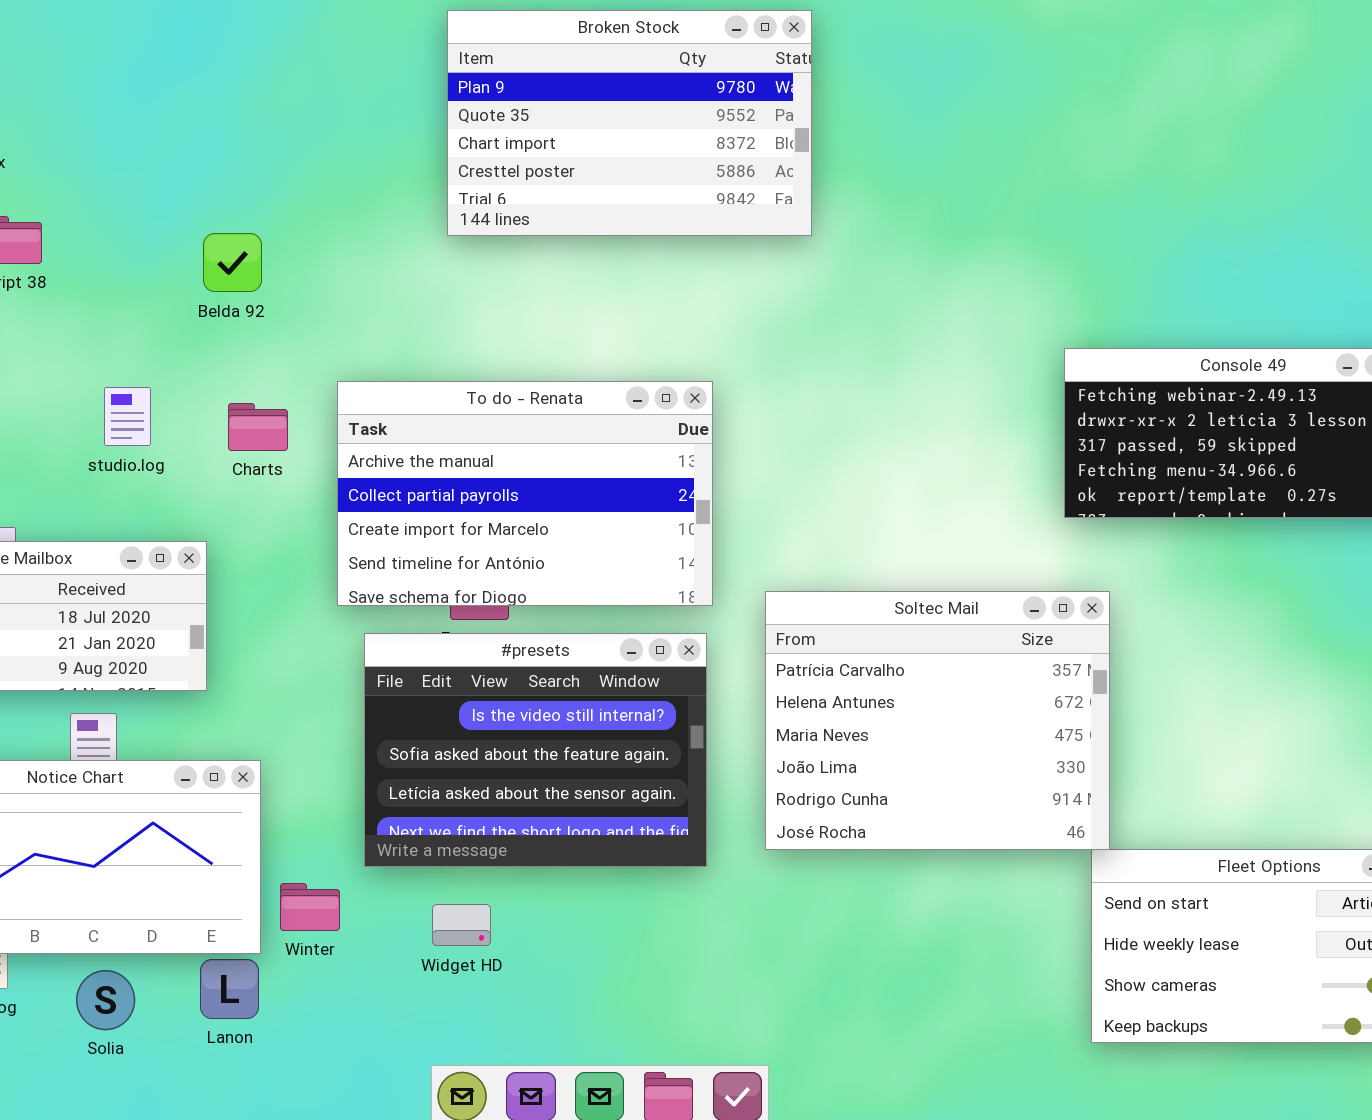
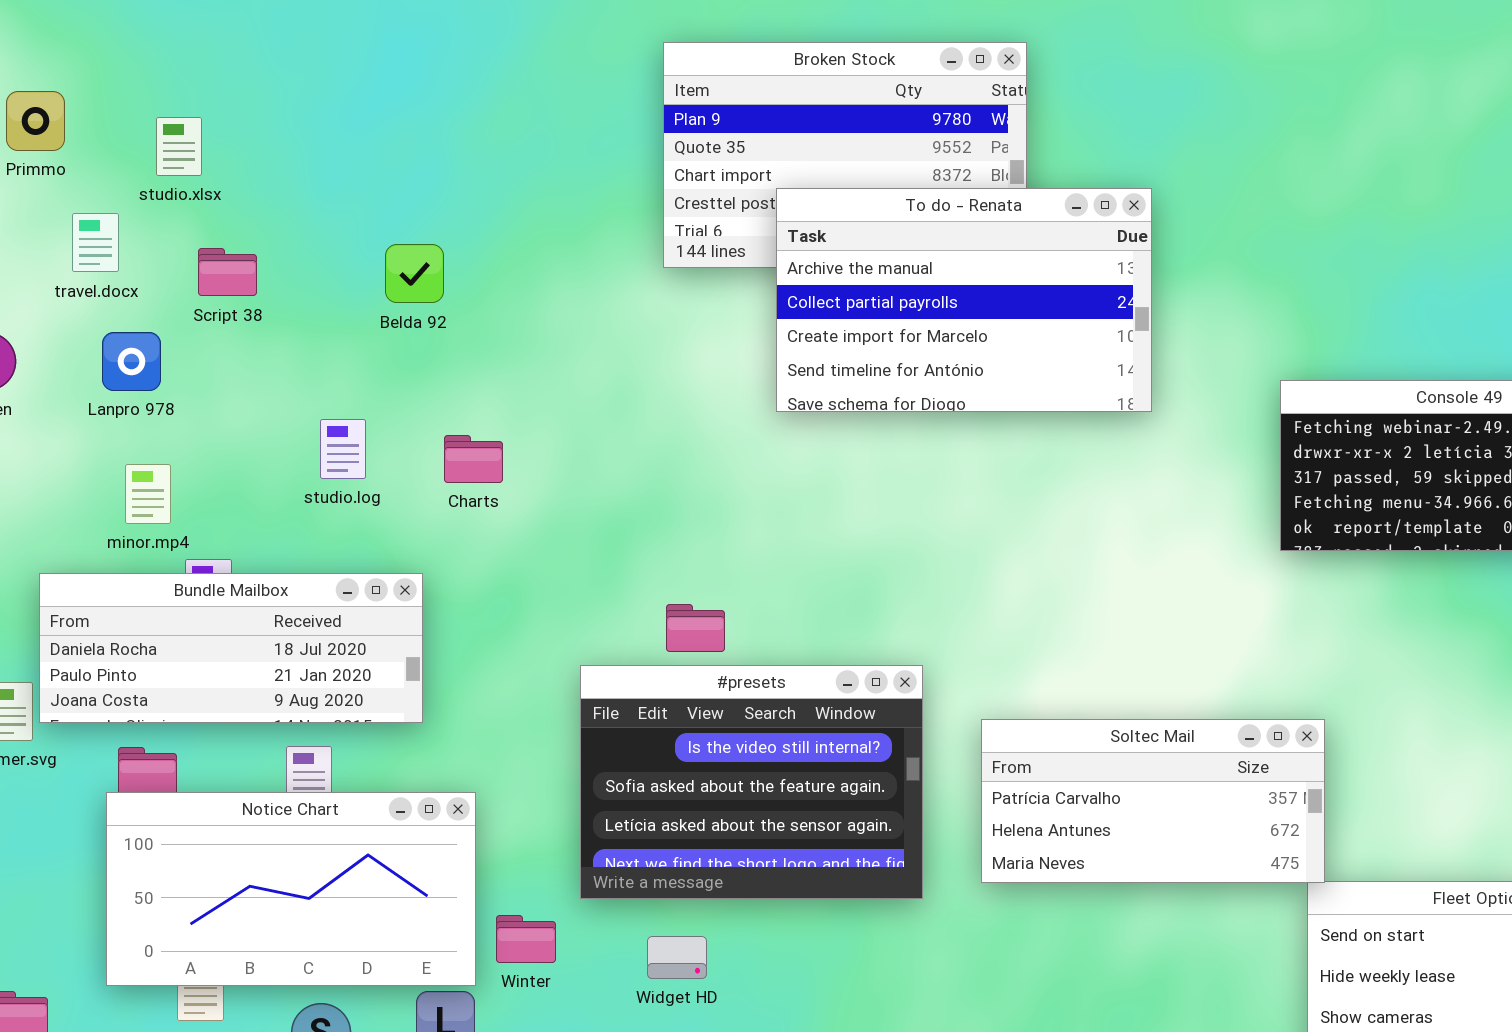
Belda 92: [203,233,262,292] -> [385,244,444,303], moved
To do - Renata: [337,381,713,606] -> [776,188,1152,412], moved
Soltec Mail: [765,591,1110,850] -> [981,719,1325,883], resized

